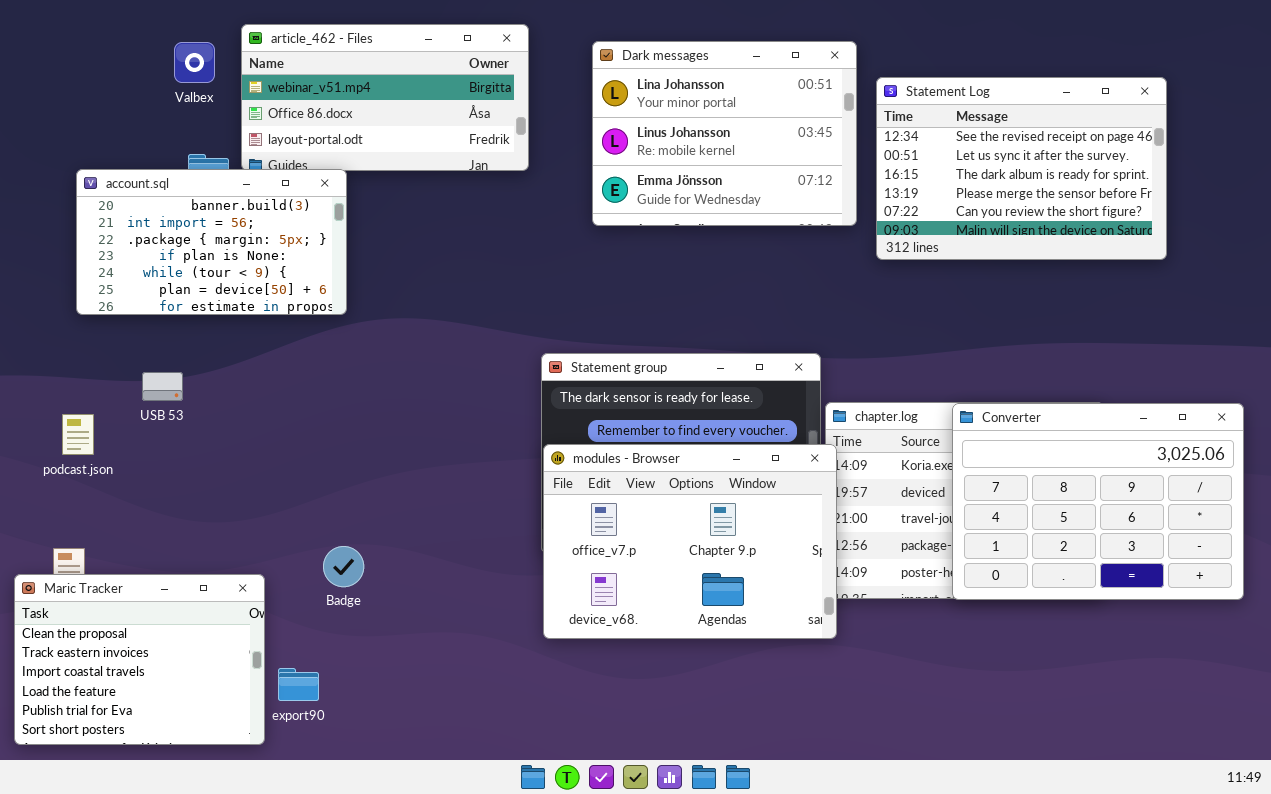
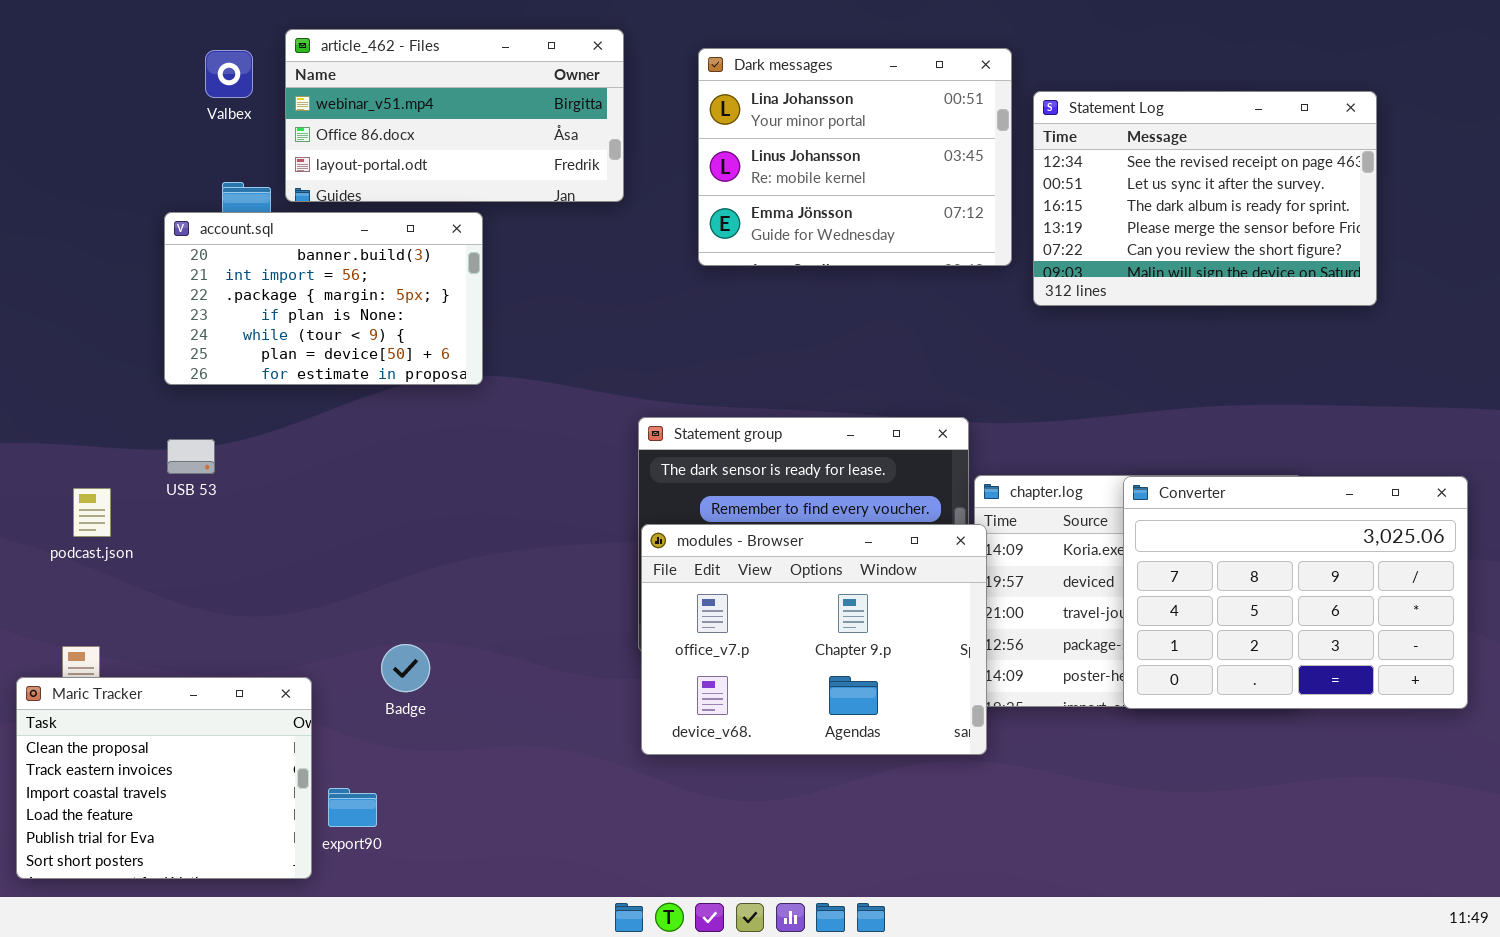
account.sql: [76,169,347,315] -> [164,212,483,385], moved

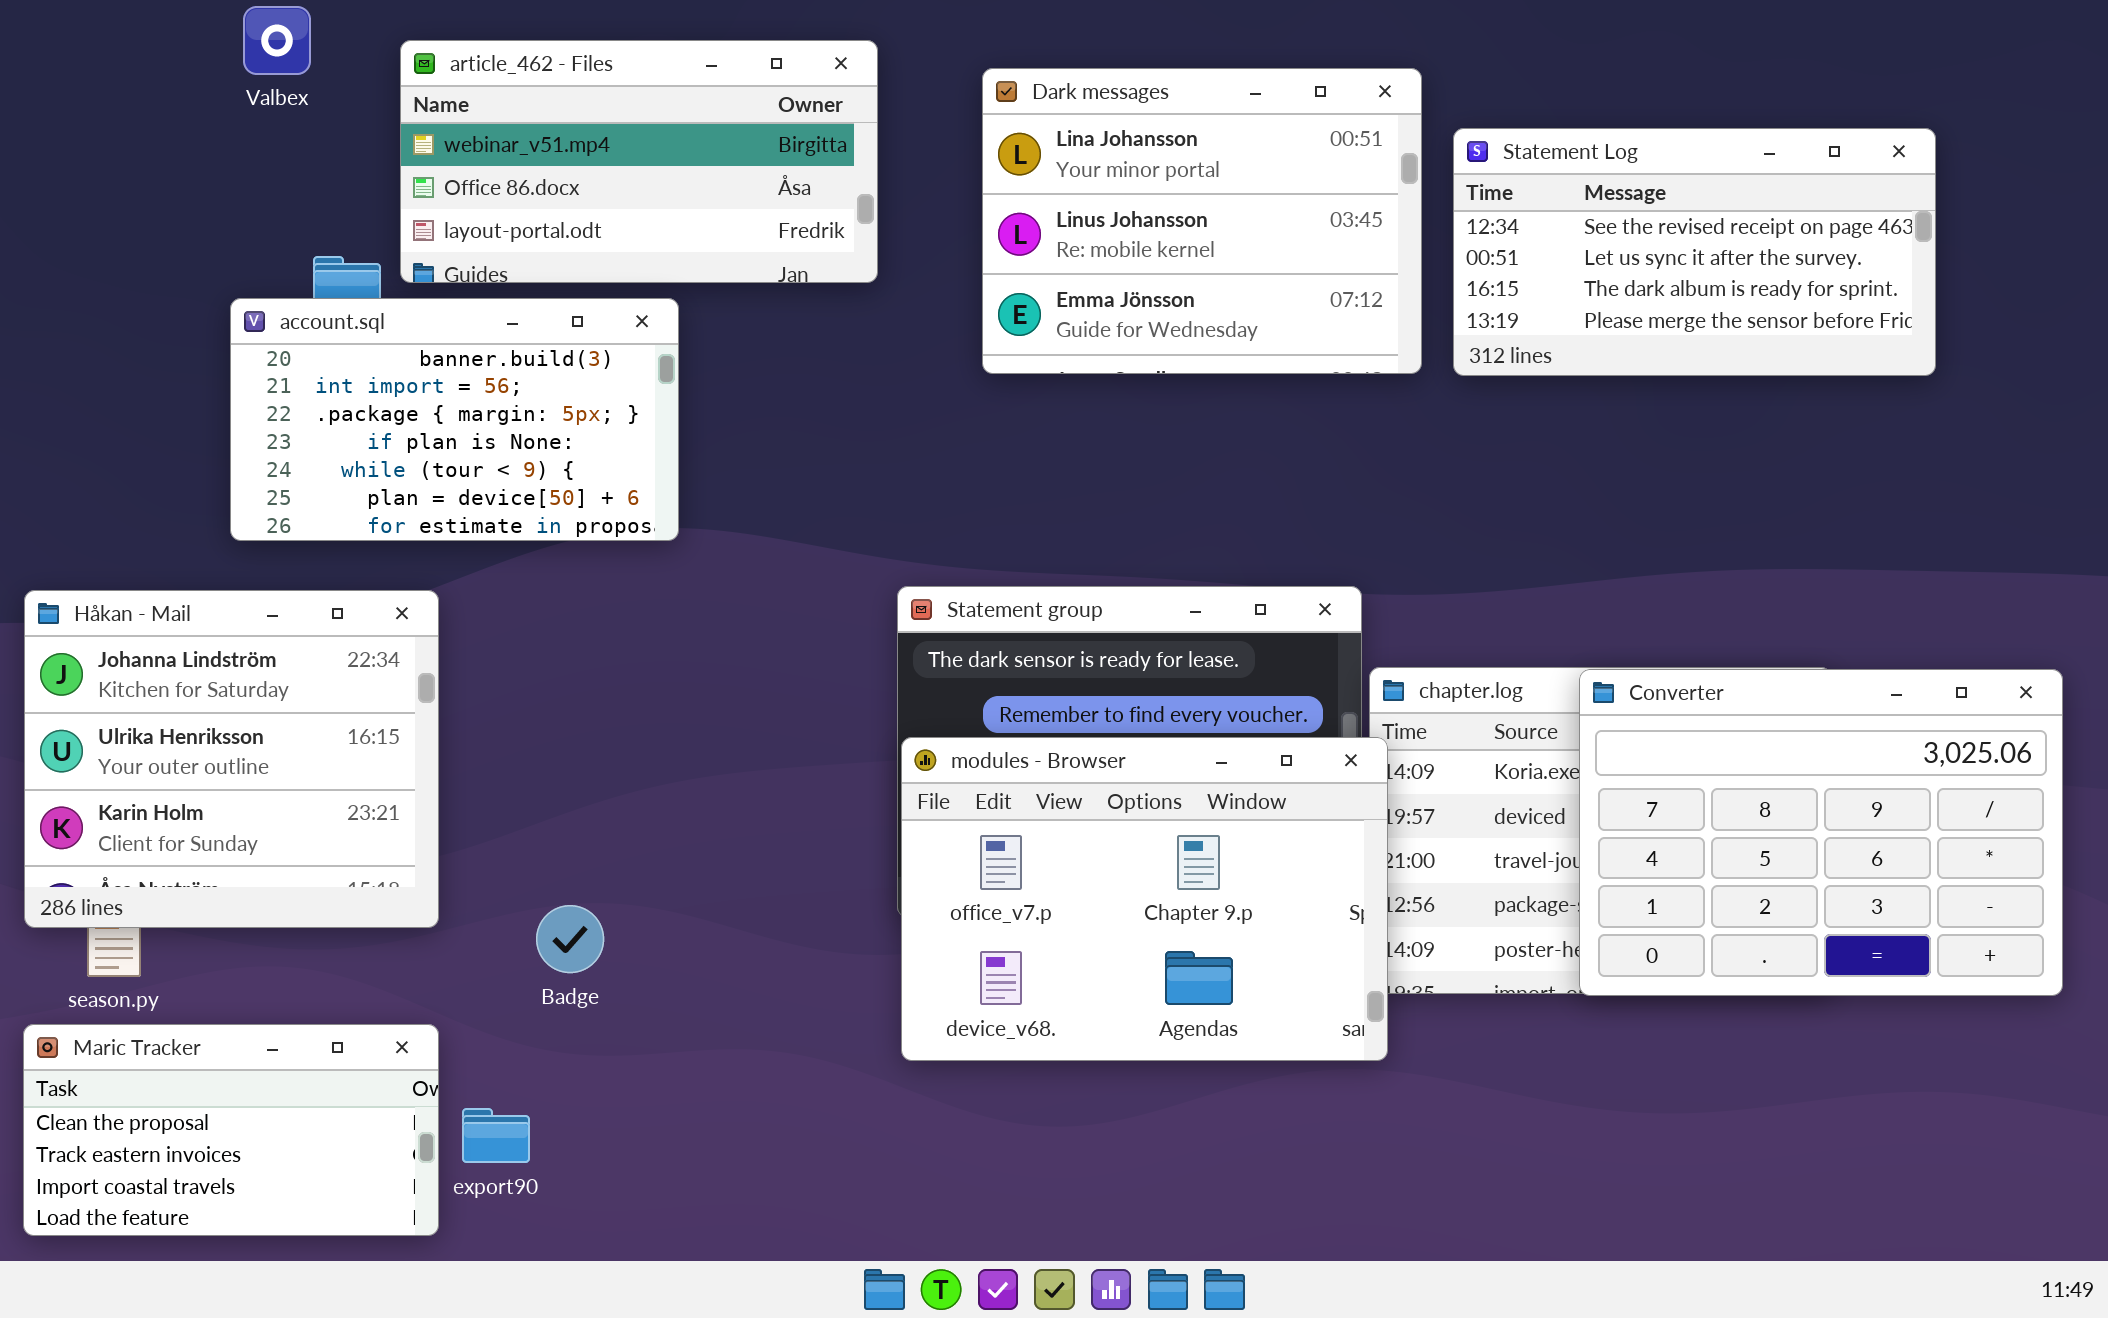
Valbex: [205,50,253,98] -> [243,6,311,75], moved
Statement Log: [1033,91,1377,306] -> [1453,128,1936,376], resized
Håkan - Mail: none -> [24,590,439,928], opened
Maric Tracker: [16,677,312,879] -> [23,1024,439,1236], resized

